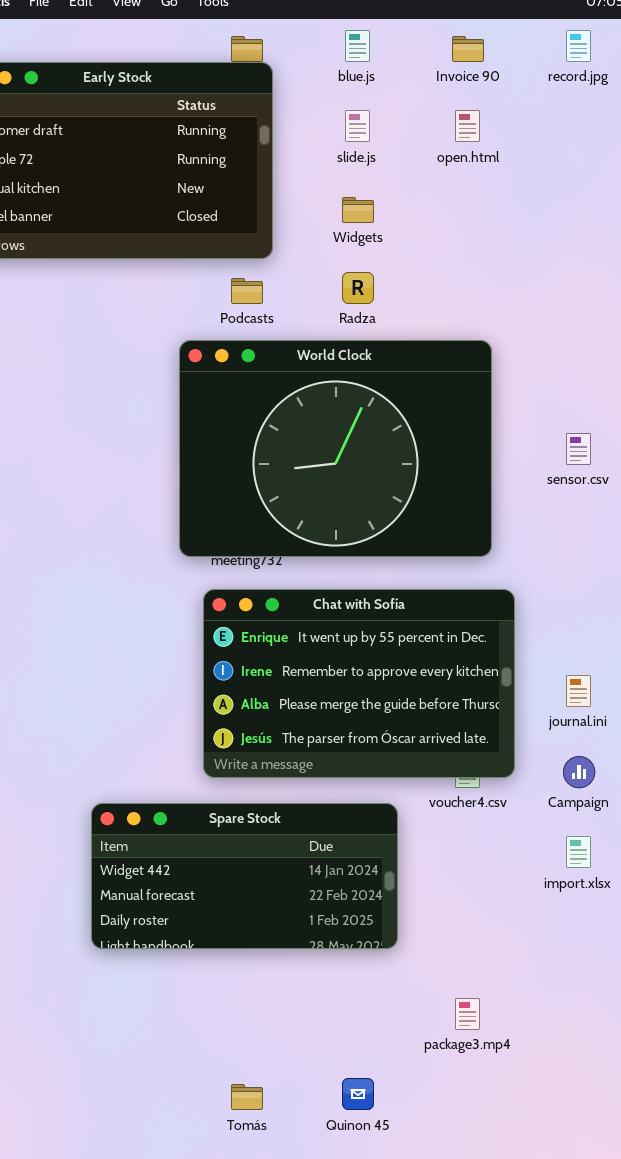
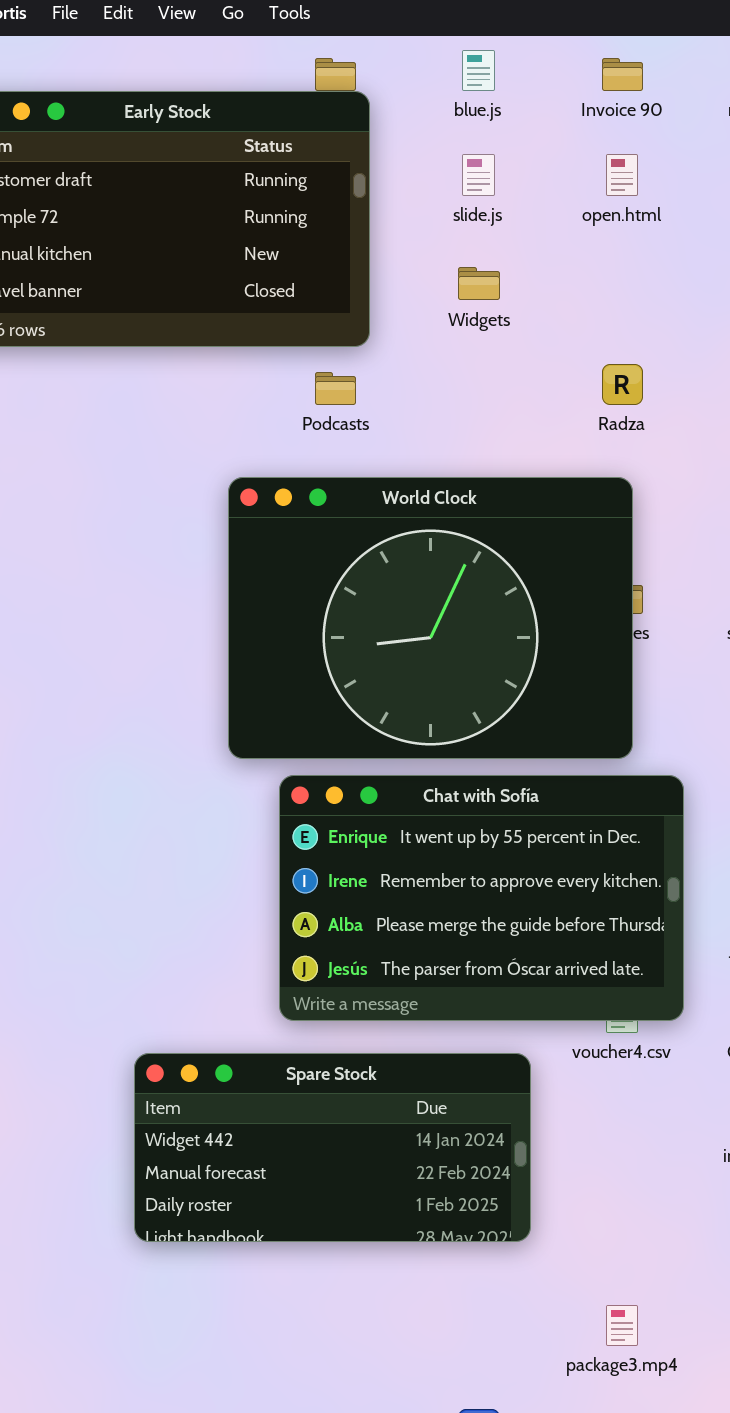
Radza: [342,272,374,304] -> [602,364,643,405], moved
World Clock: [179,340,492,557] -> [228,477,633,759], moved

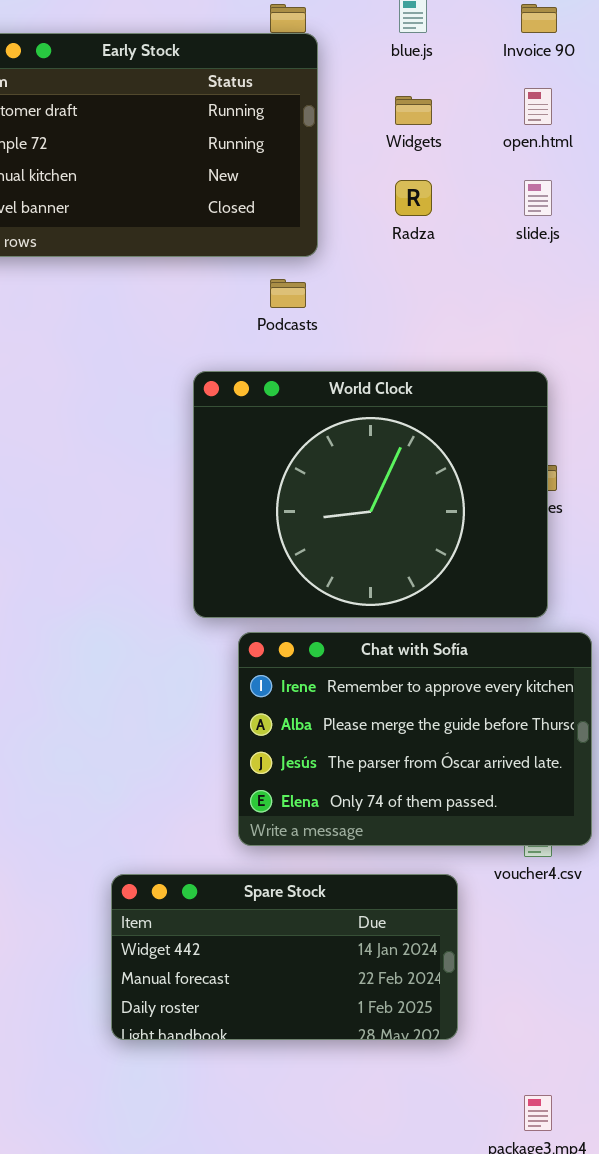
slide.js: [462,154,495,196] -> [524,180,552,216], moved
Widgets: [458,267,500,300] -> [395,96,432,125], moved
Radza: [602,364,643,405] -> [395,180,432,216], moved
Chat with Sofía: [279,775,684,1021] -> [238,632,592,846], scrolled down 1 row

